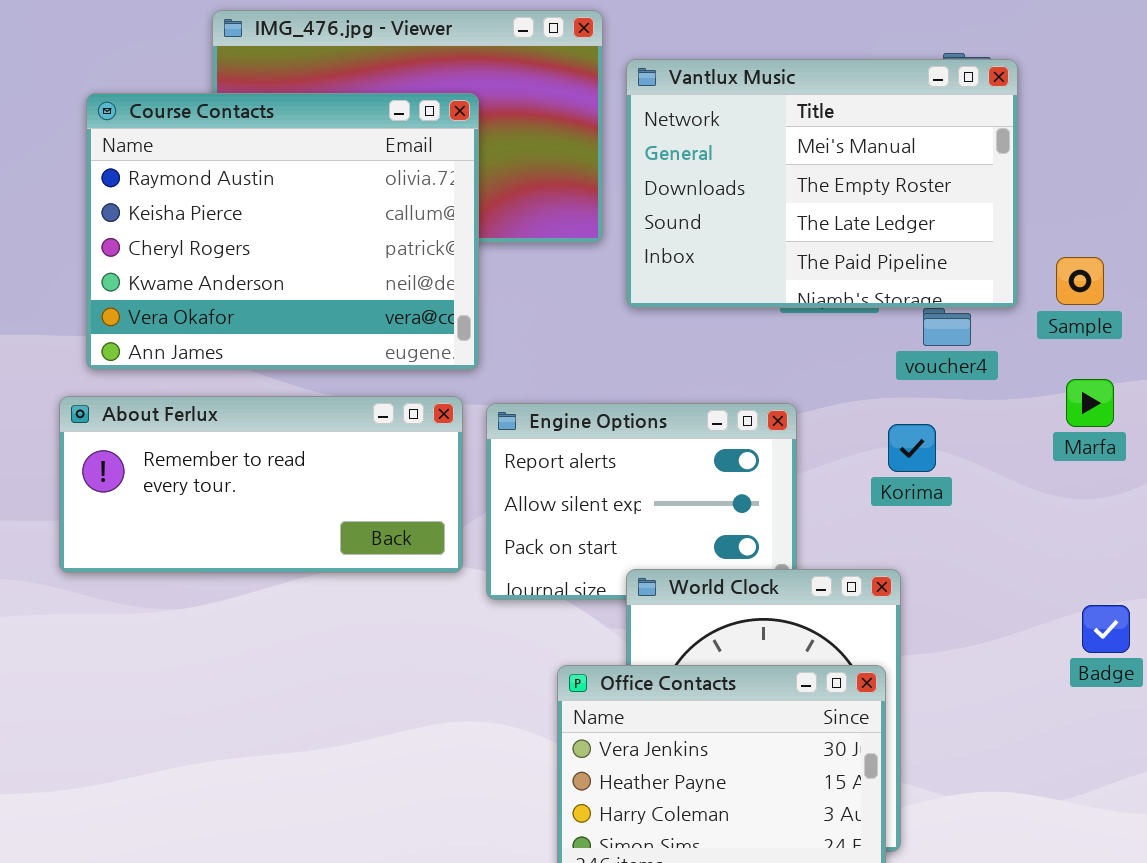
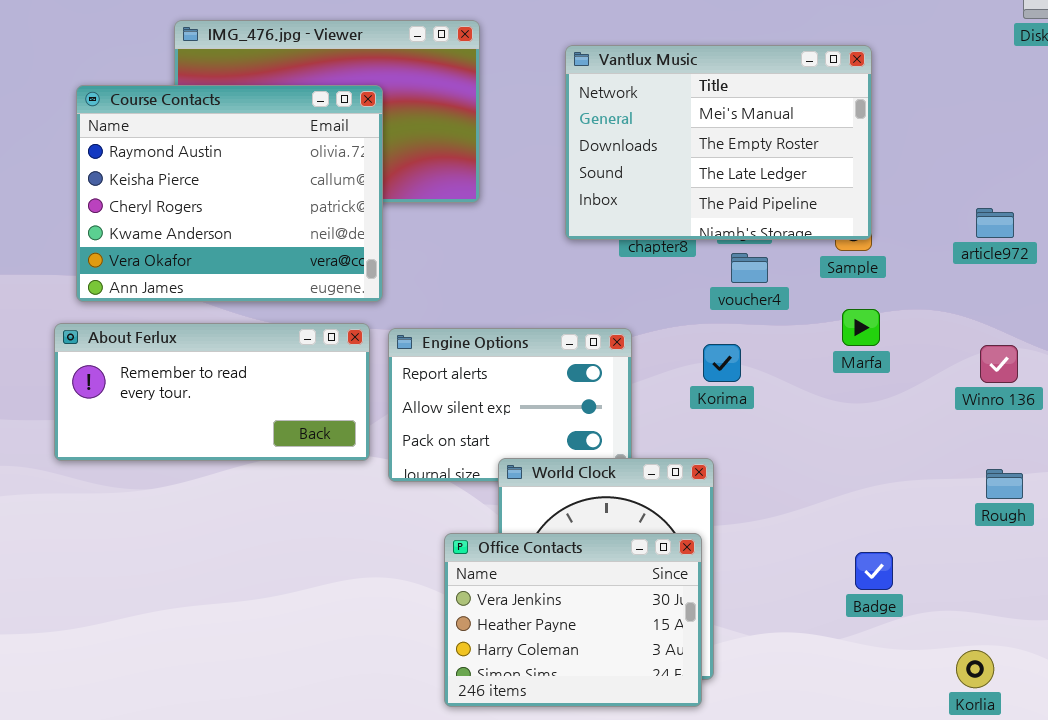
Vantlux Music: [626,59,1018,308] -> [565,45,872,240], moved
Badge: [1082,605,1130,653] -> [855,552,893,590], moved

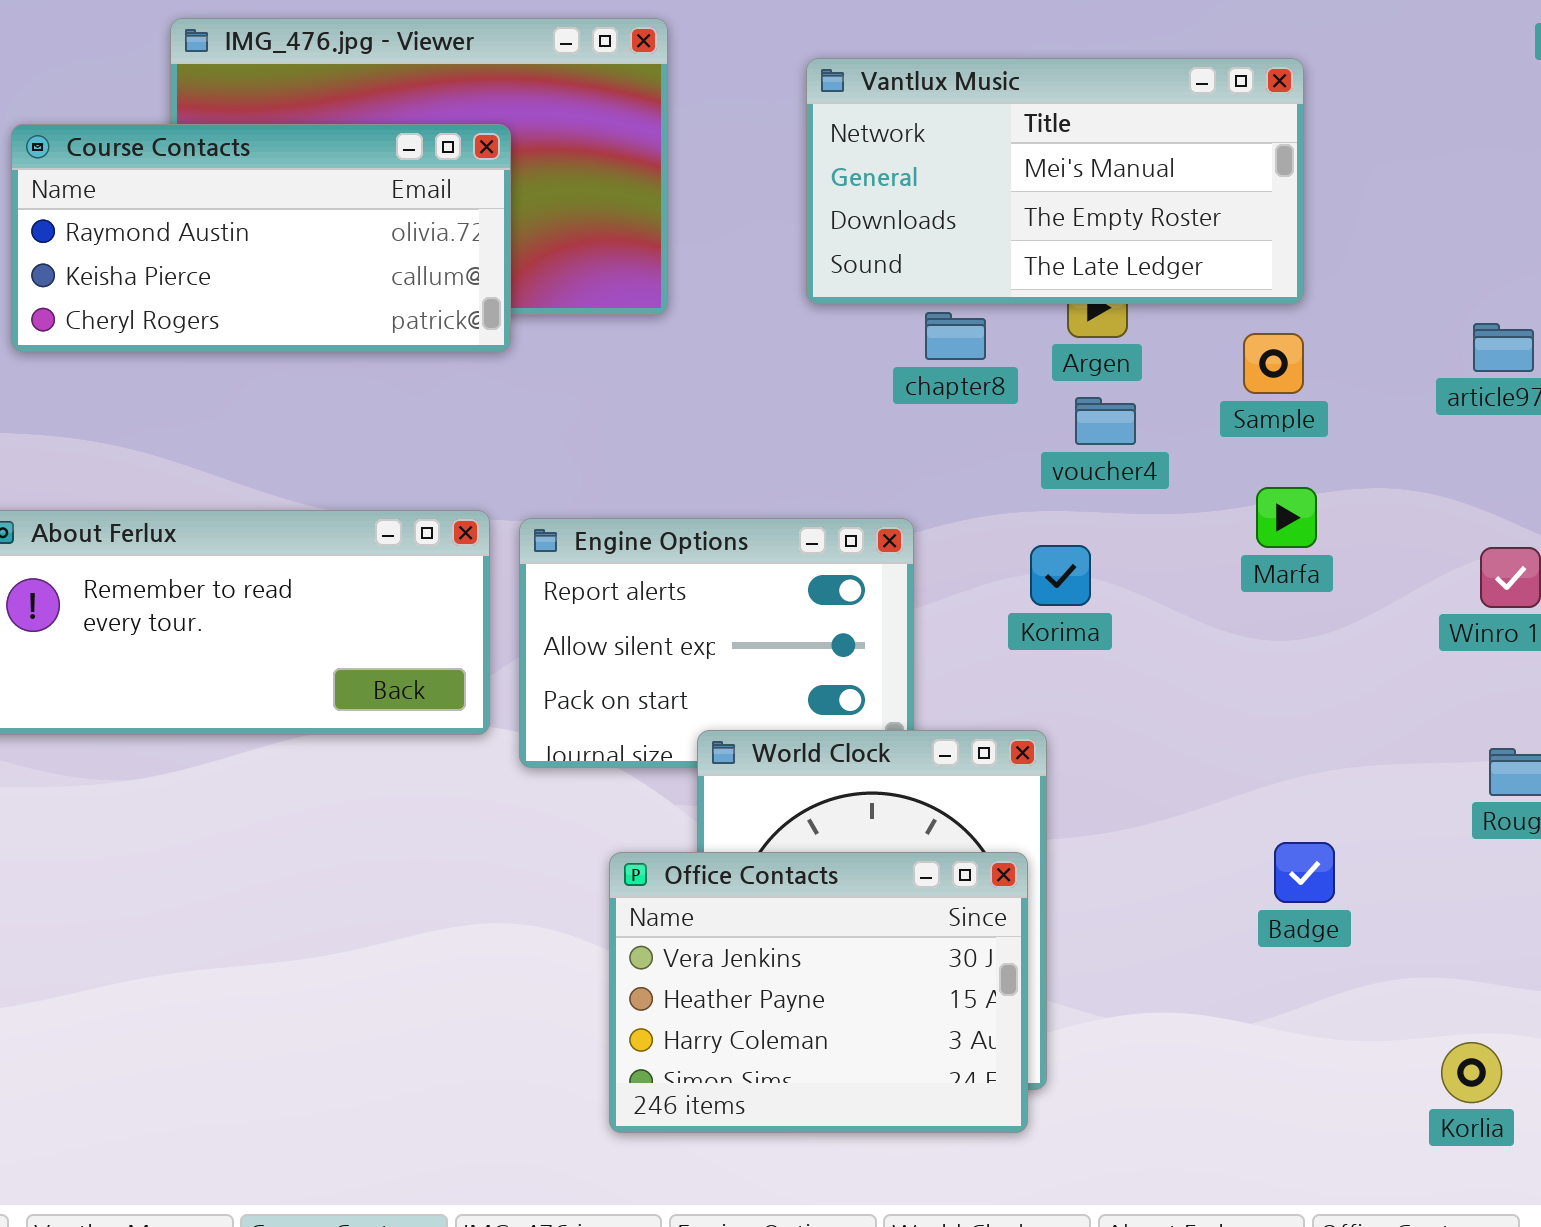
Vantlux Music: [565,45,872,240] -> [806,58,1304,304], resized
Course Contacts: [76,85,383,302] -> [11,124,511,352], resized
Badge: [855,552,893,590] -> [1274,842,1335,903], moved

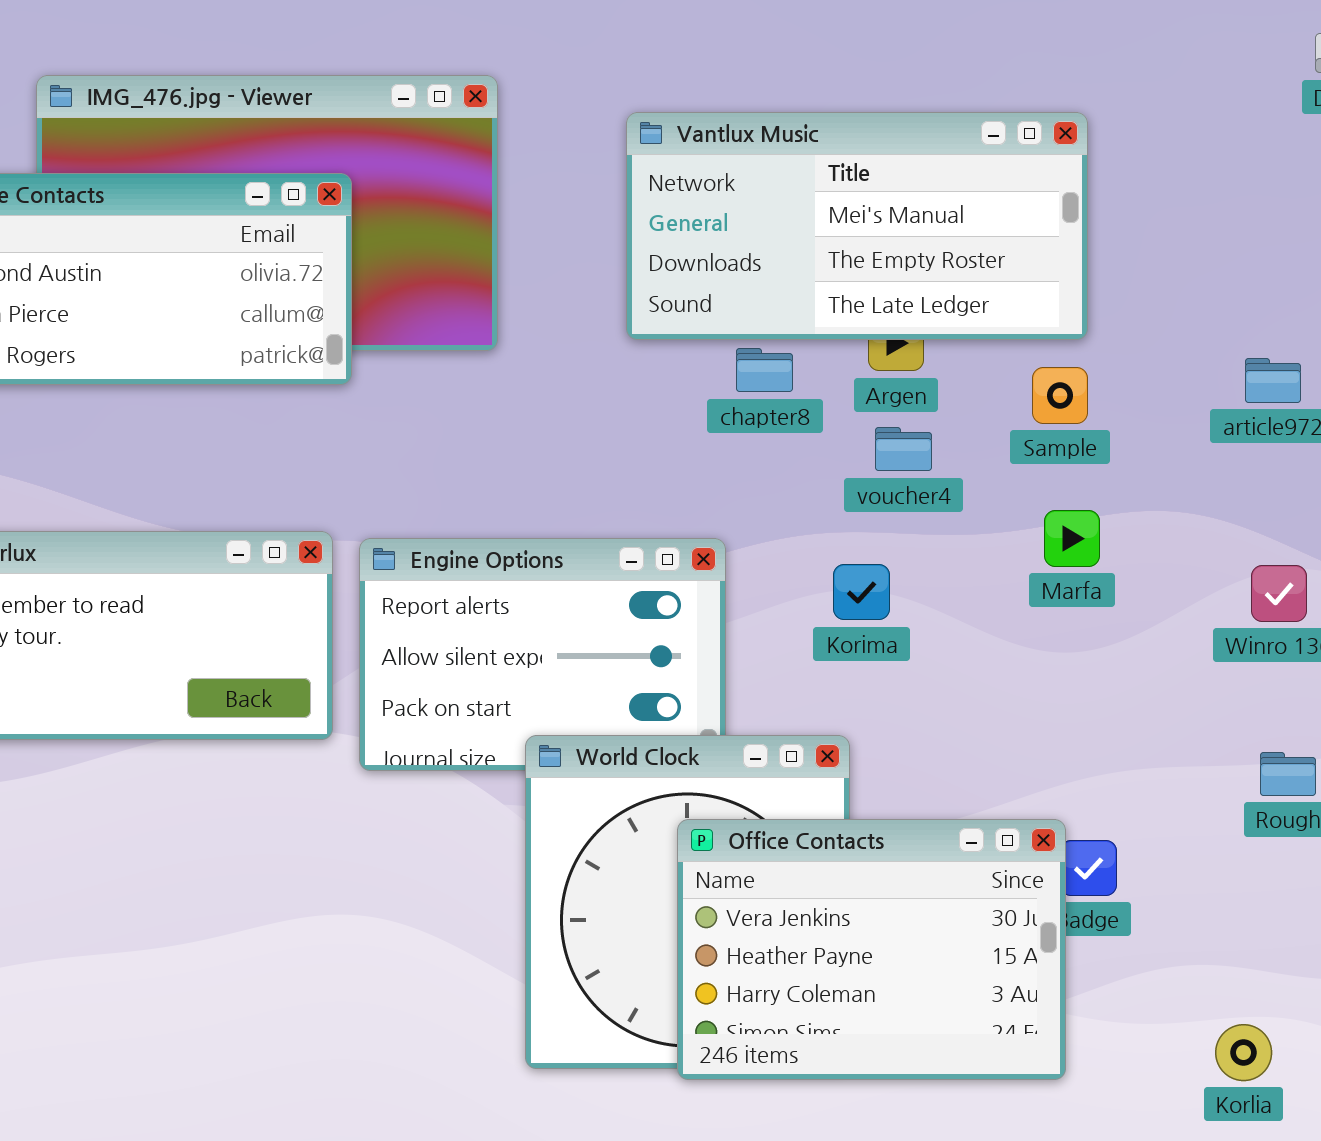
Office Contacts: [609,852,1028,1133] -> [677,819,1066,1080], moved

